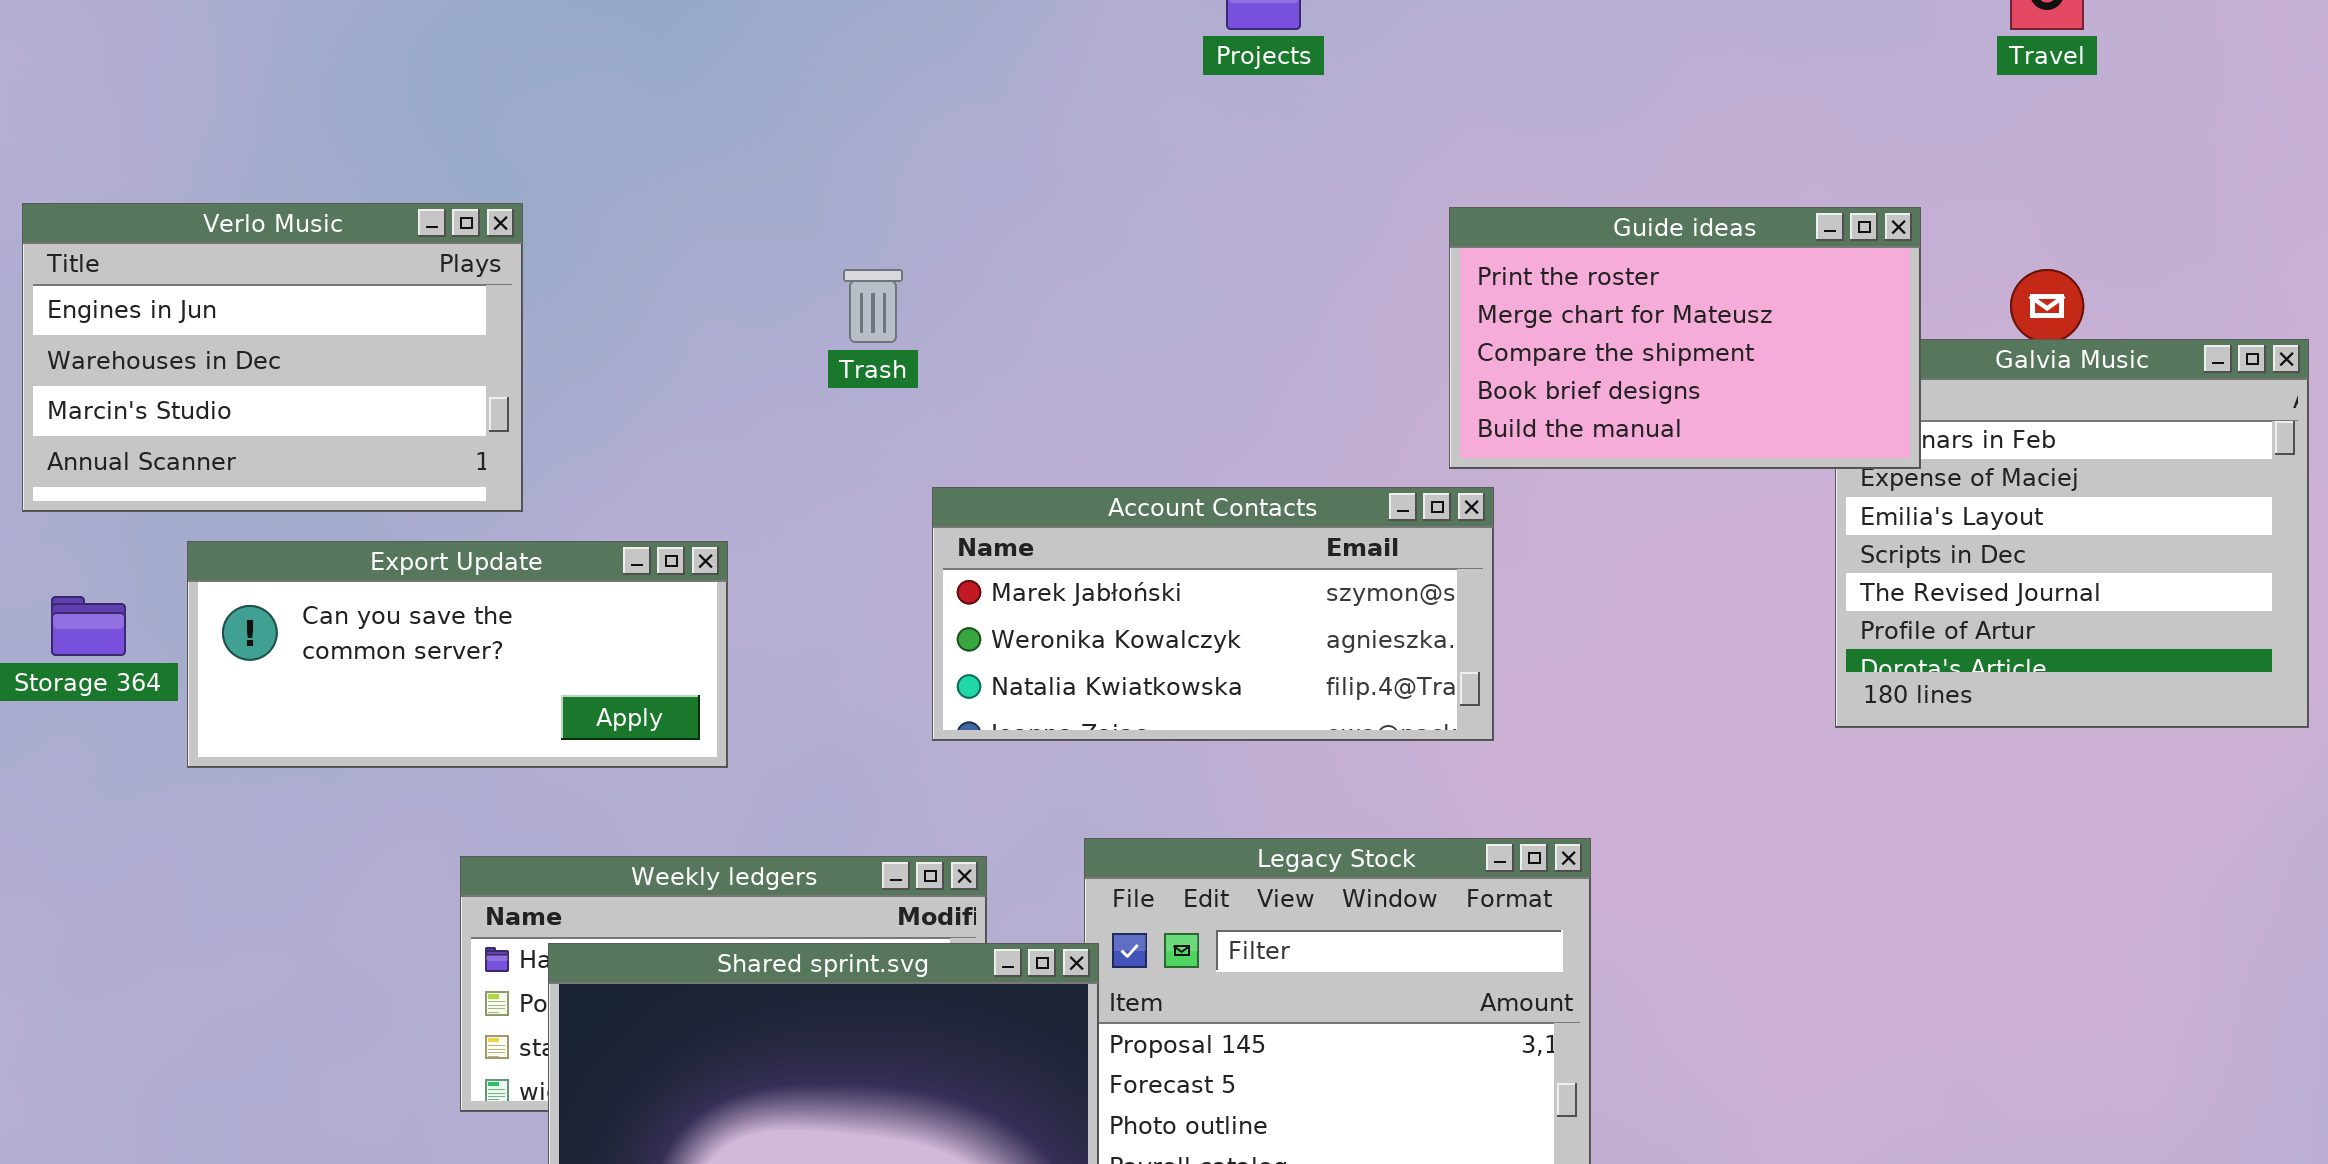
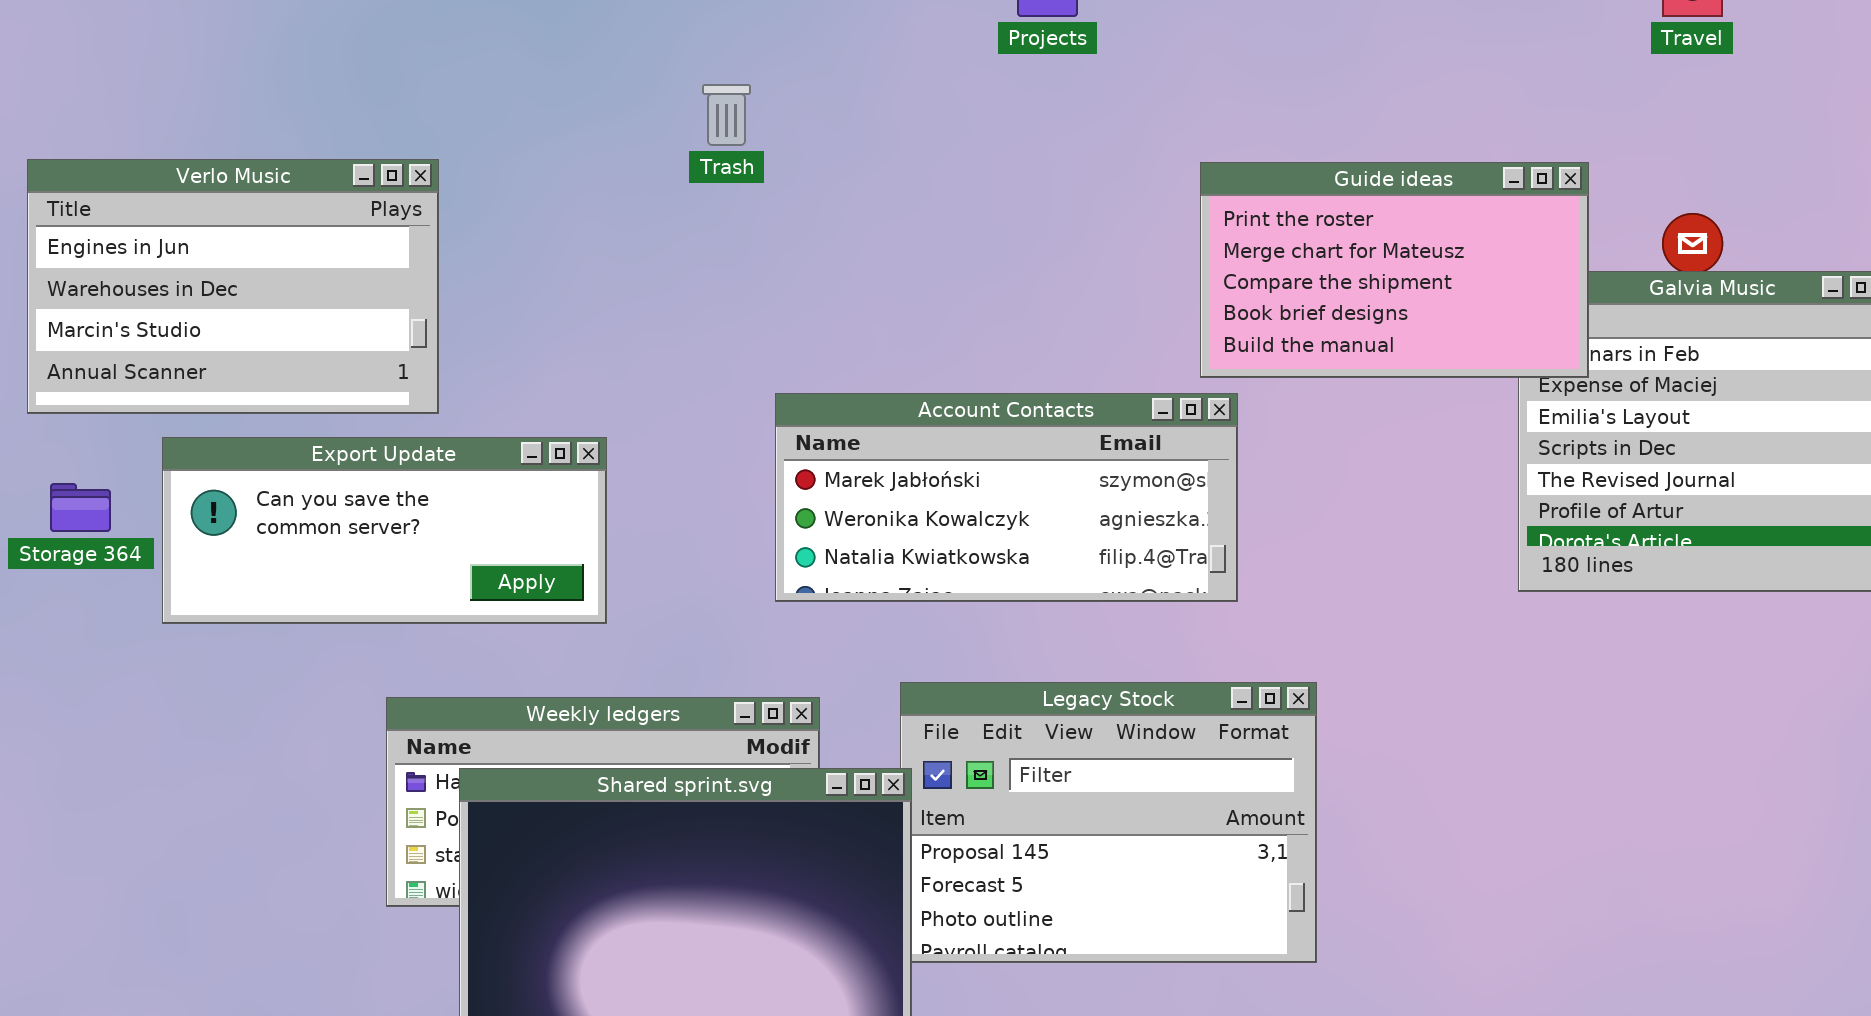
Trash: [843,269,903,343] -> [702,84,751,146], moved

